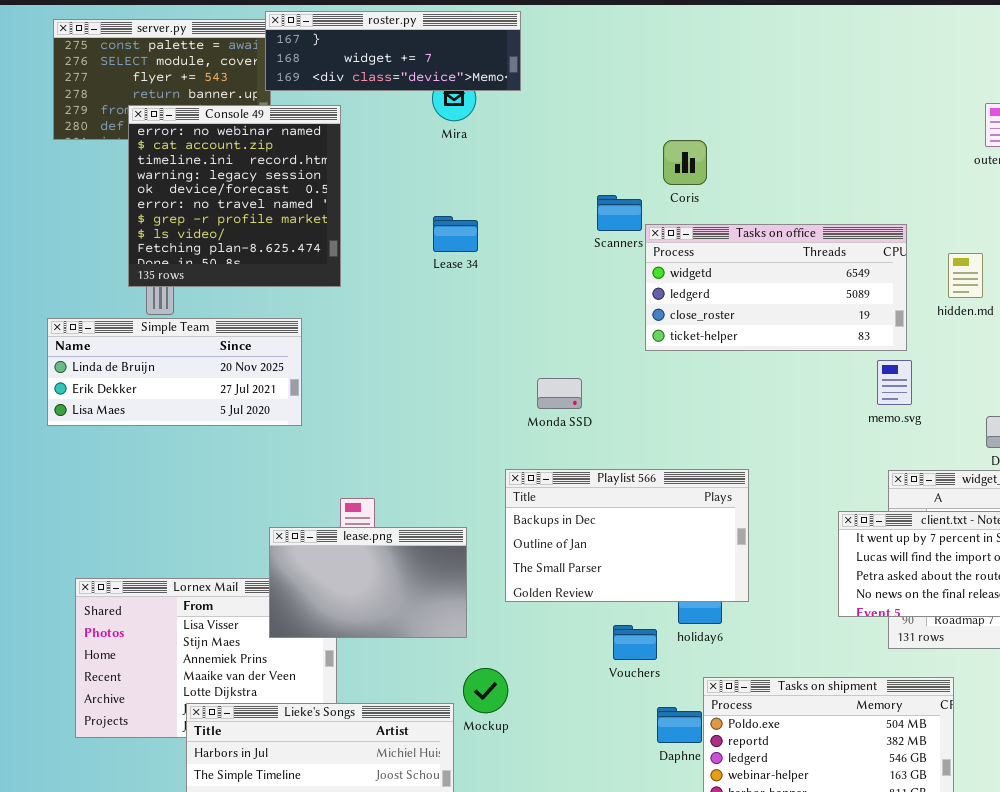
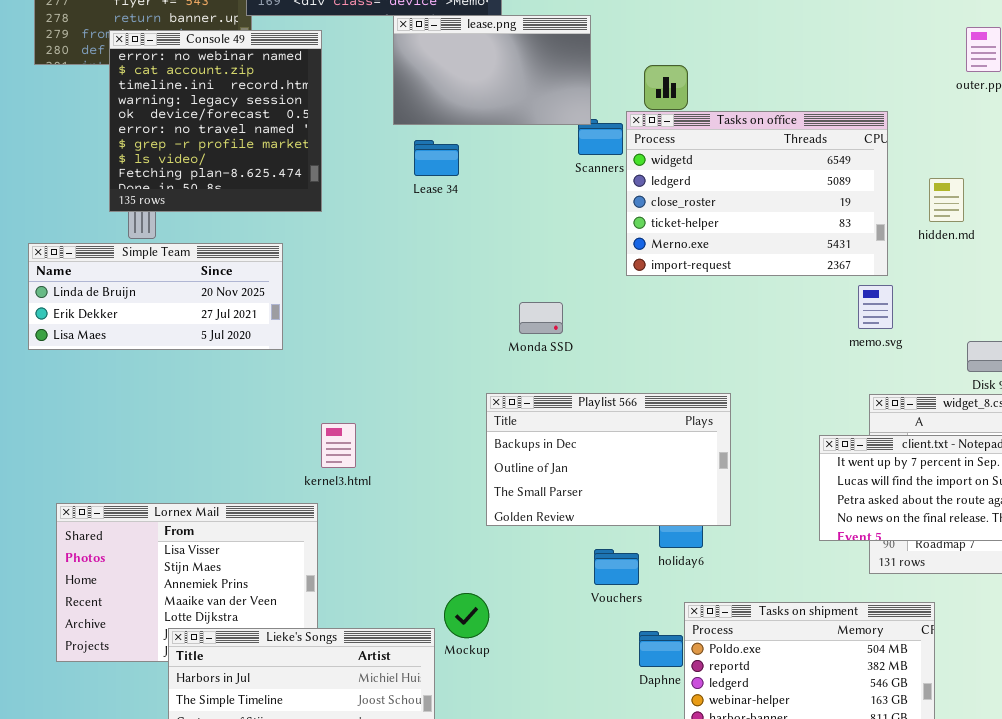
Tasks on office: [645,224,907,351] -> [626,111,888,276], resized
lease.png: [269,527,467,638] -> [393,15,591,125], moved

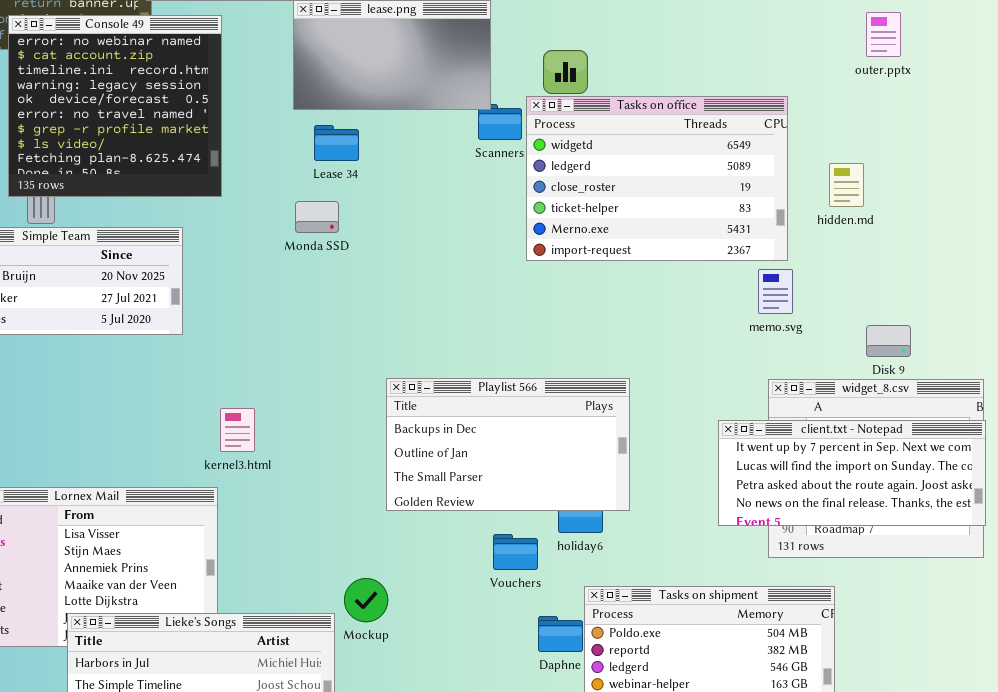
Monda SSD: [519,302,563,334] -> [295,201,339,233], moved

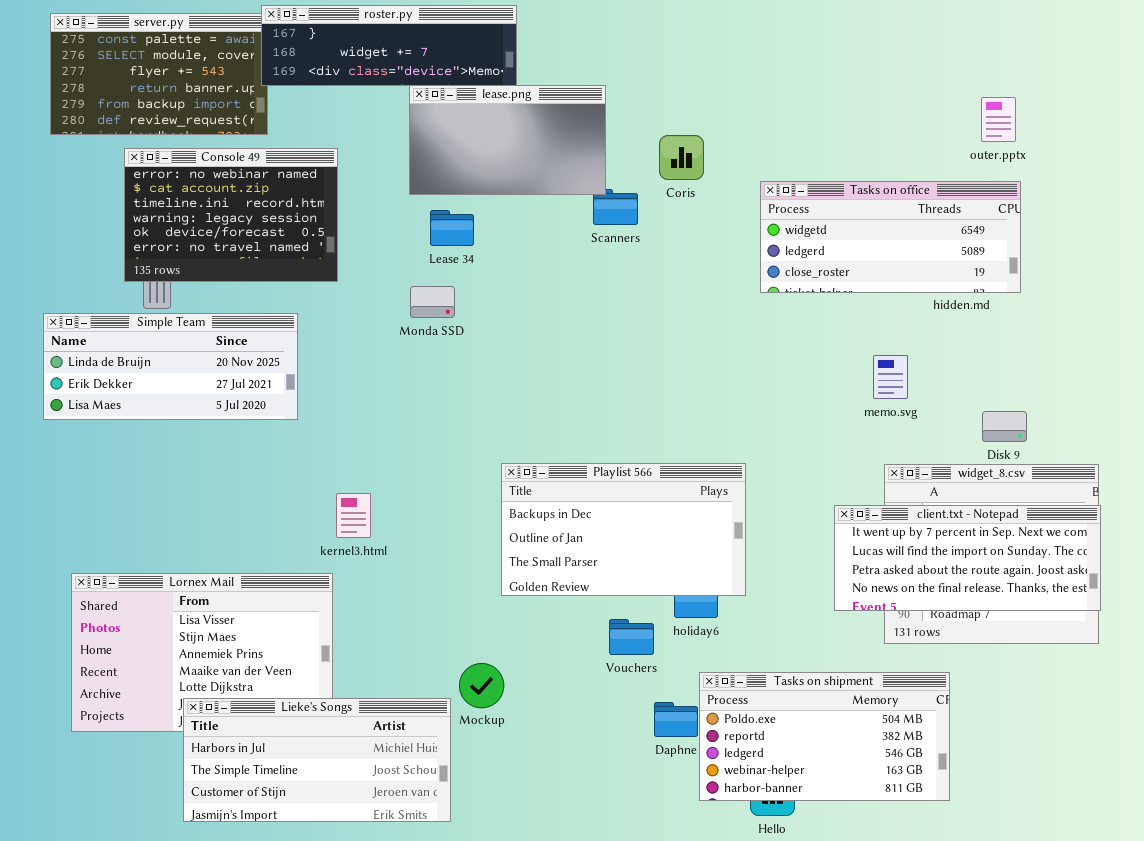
Console 49: [8,15,222,197] -> [124,148,338,282], resized
Tasks on office: [526,96,788,261] -> [760,181,1021,293], moved, resized

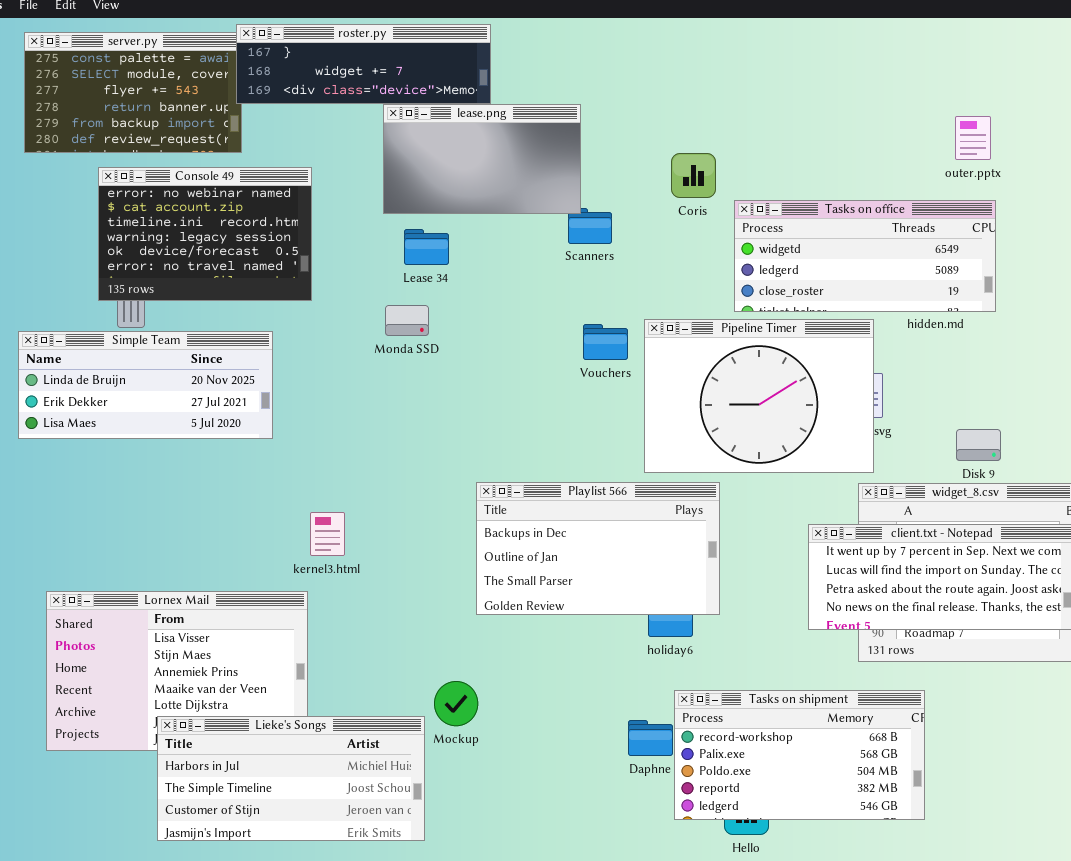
Coris: [659,135,704,180] -> [671,153,716,198], moved
Pipeline Timer: none -> [644,319,874,473], opened
Vouchers: [609,619,654,655] -> [583,324,628,360], moved
Tasks on shipment: [699,672,950,801] -> [674,690,925,820], scrolled up 2 rows

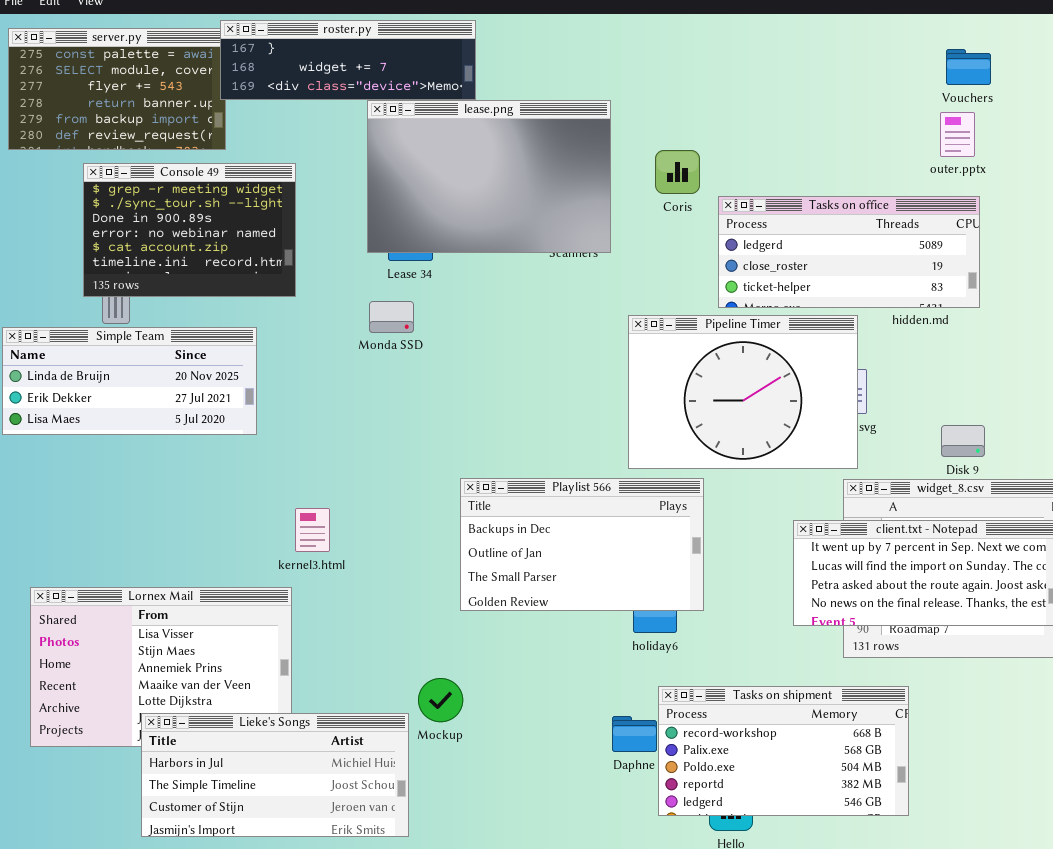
lease.png: [383,104,581,214] -> [367,100,611,253], resized
Console 49: [98,167,312,301] -> [83,163,296,297], scrolled up 3 rows
Tasks on office: [734,200,996,312] -> [718,196,980,308], scrolled down 1 row
Vouchers: [583,324,628,360] -> [946,49,991,85], moved

